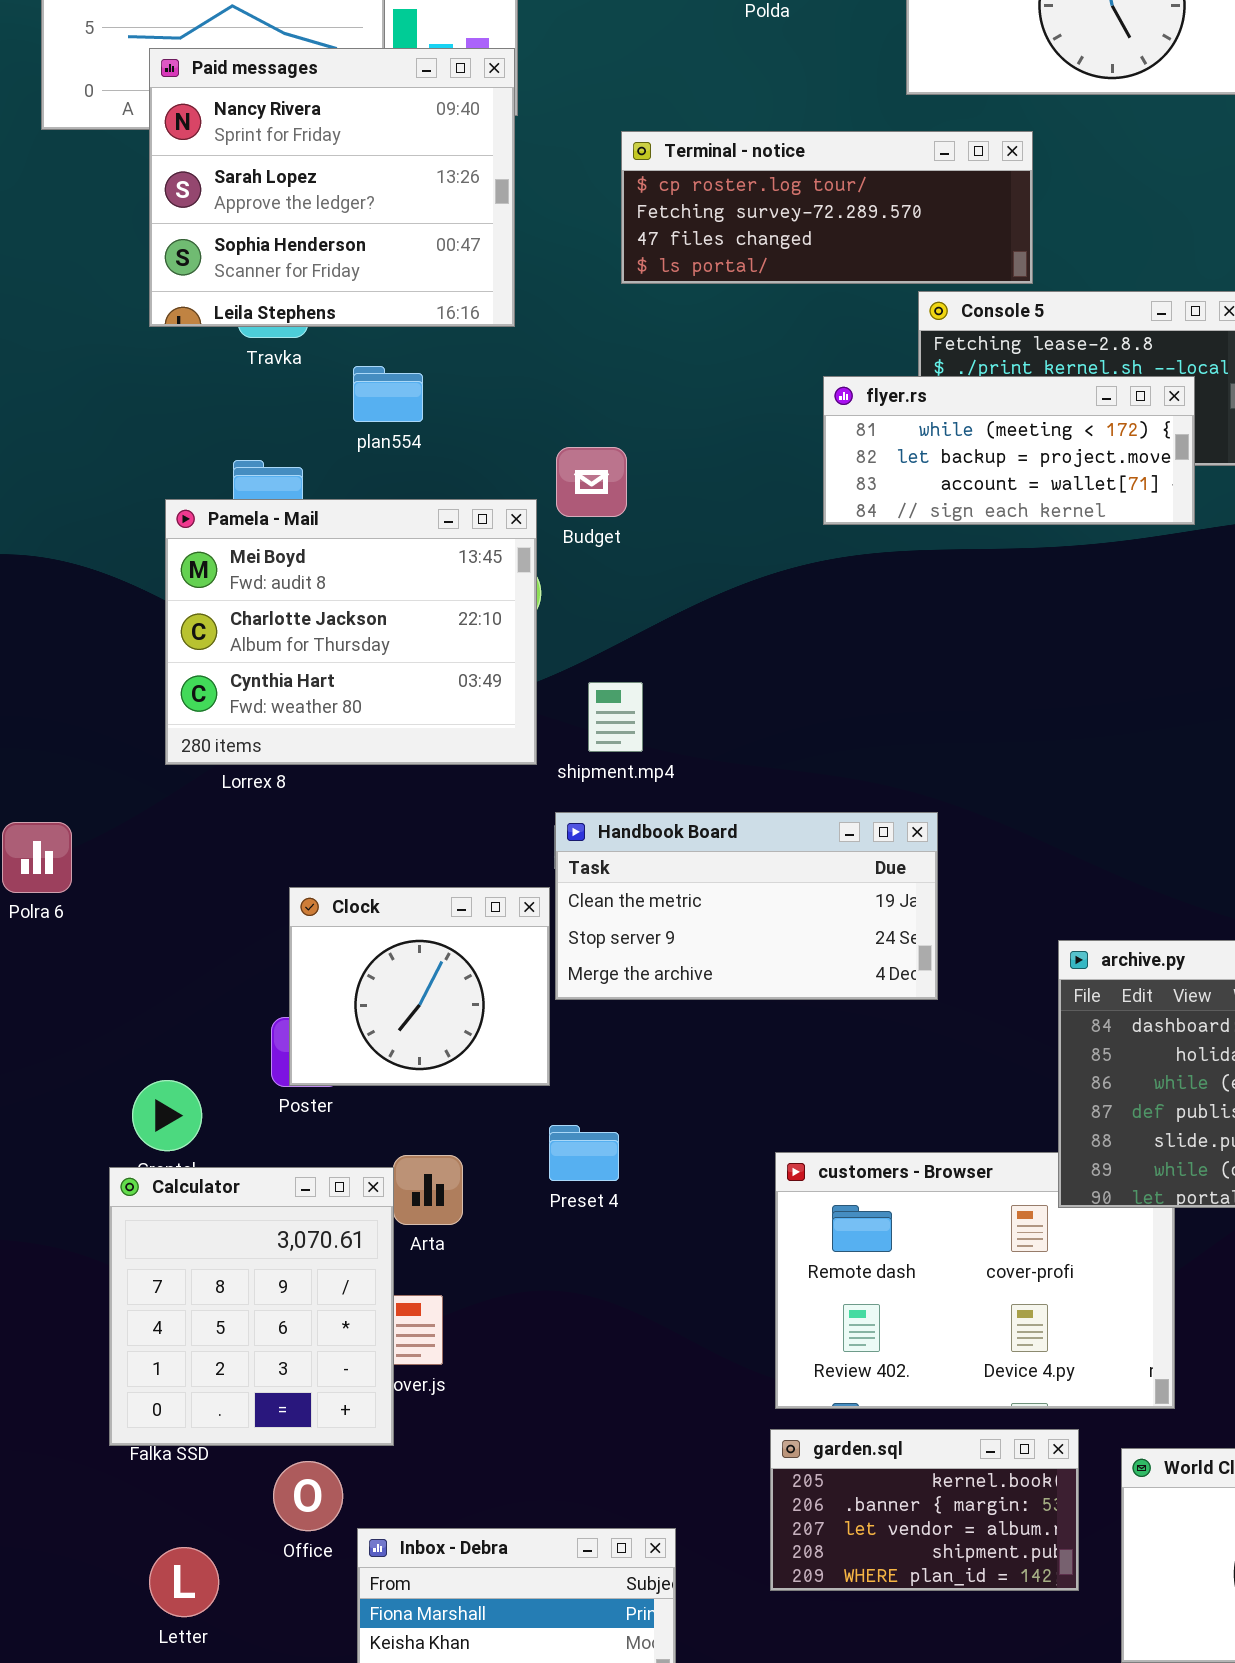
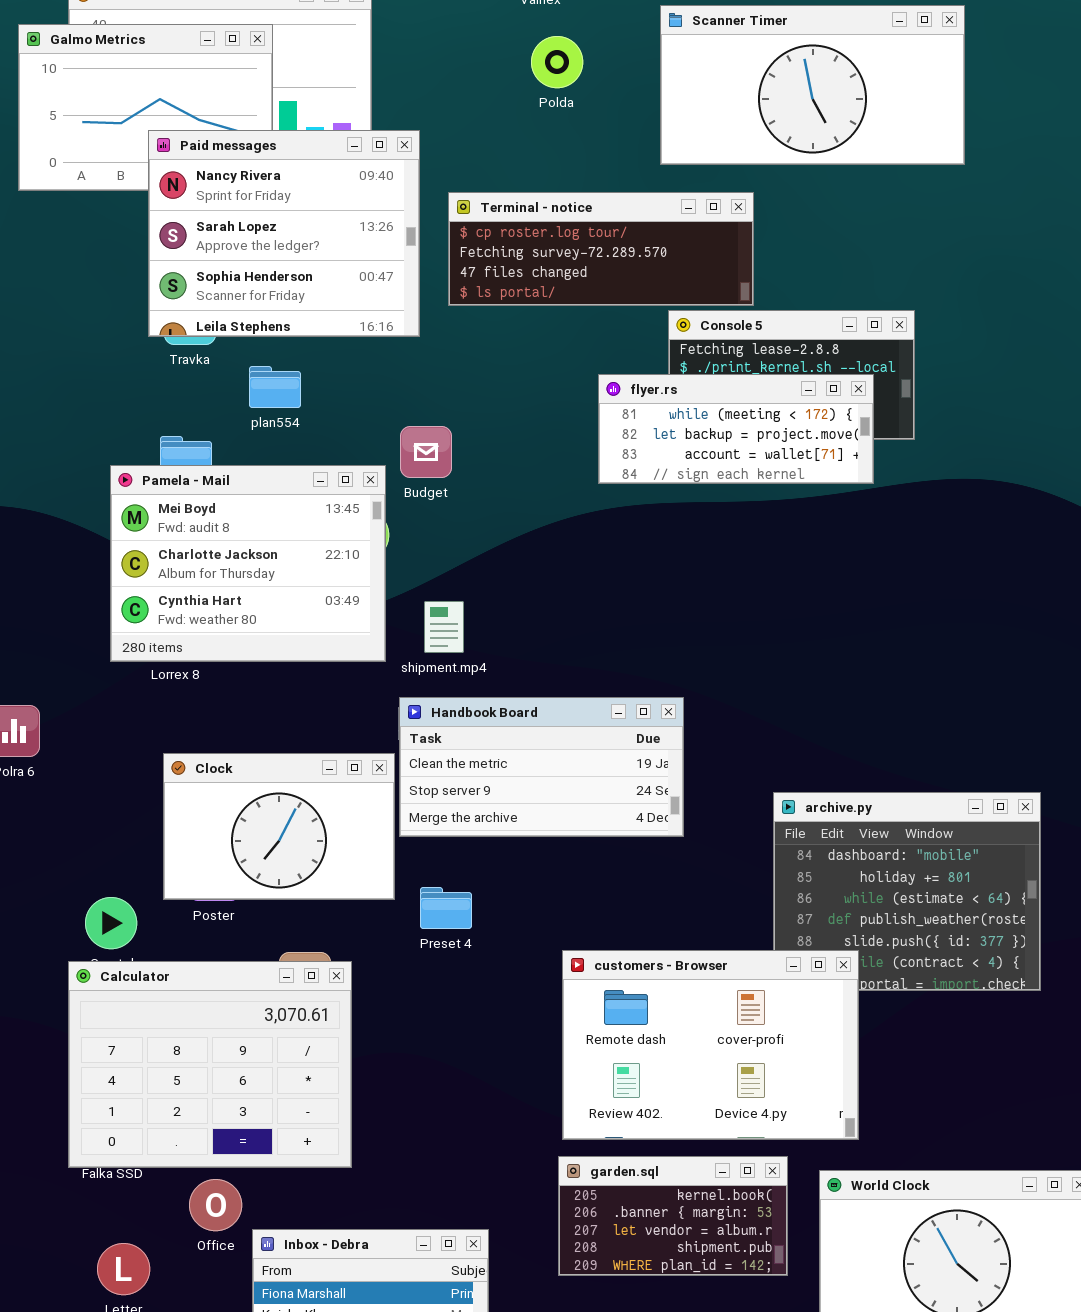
Paid messages: [149,48,515,327] -> [148,130,420,337], moved
Clock: [289,887,550,1086] -> [163,753,395,900], resized
Preset 4: [549,1125,619,1181] -> [420,887,472,929], moved
customers - Browser: [775,1152,1175,1409] -> [562,950,859,1140], raised
Calculator: [109,1167,394,1446] -> [68,961,352,1168], resized

